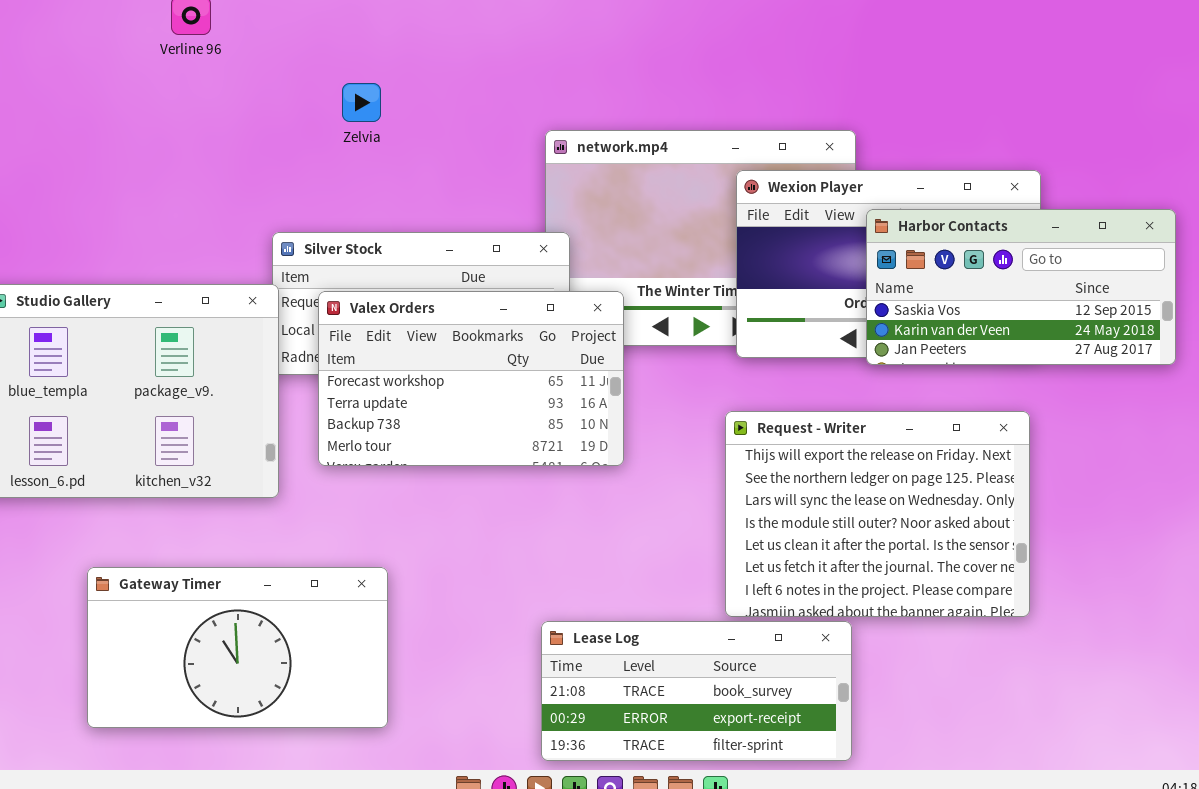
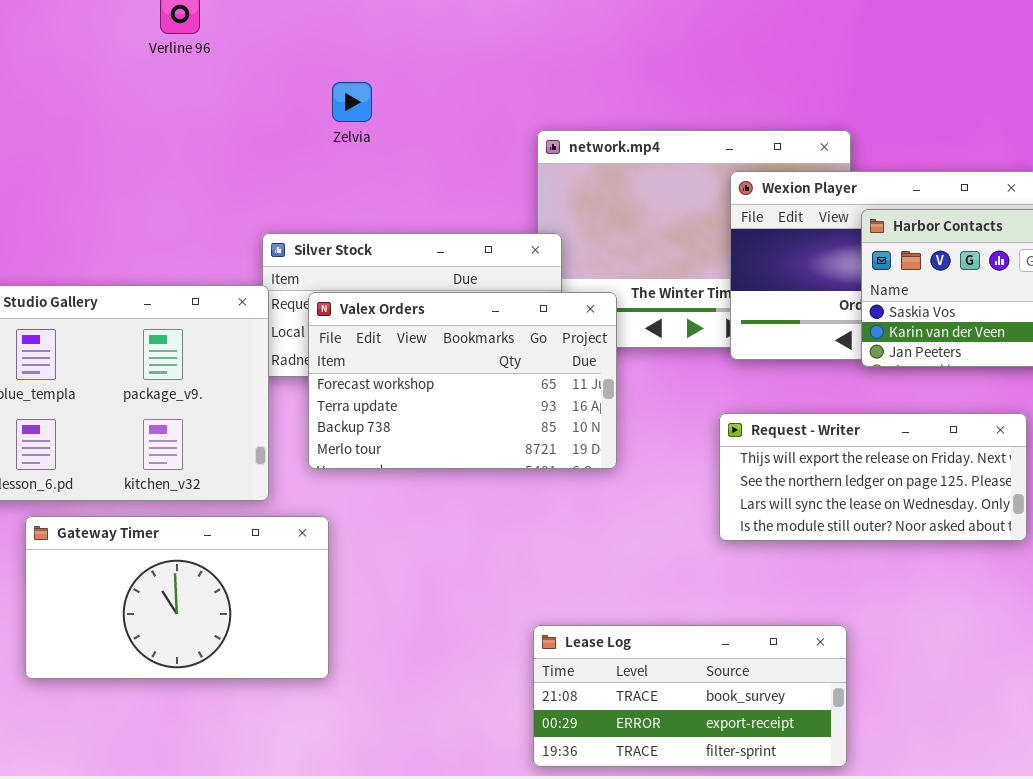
Request - Writer: [725,411,1030,617] -> [719,413,1027,541], resized
Gateway Timer: [87,567,388,728] -> [25,516,329,679], moved

